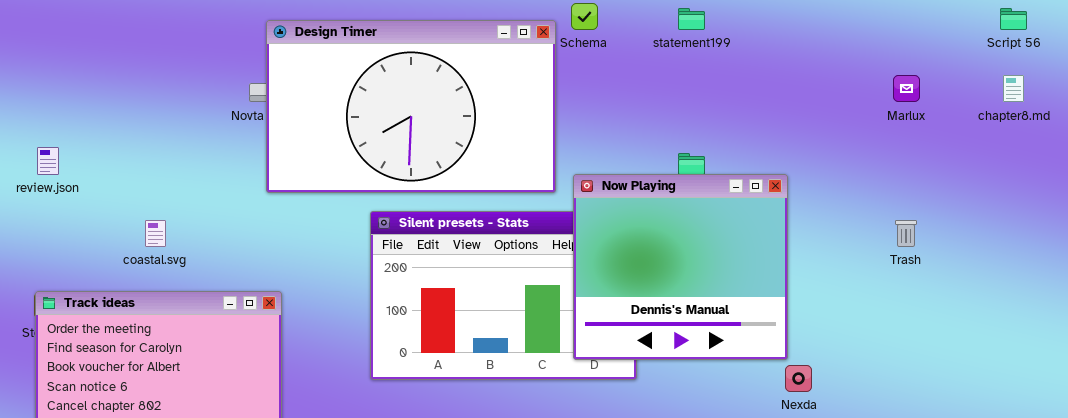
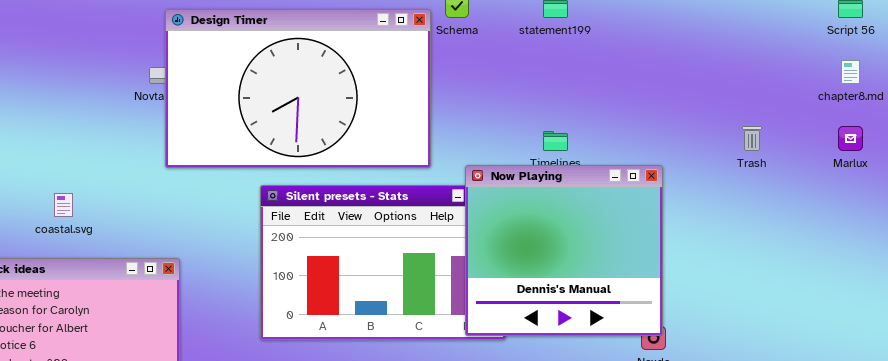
Marlux: [893,75,920,102] -> [838,126,863,151], moved
Now Playing: [573,174,788,360] -> [465,165,663,336], moved
Trash: [895,220,917,247] -> [742,126,762,151], moved

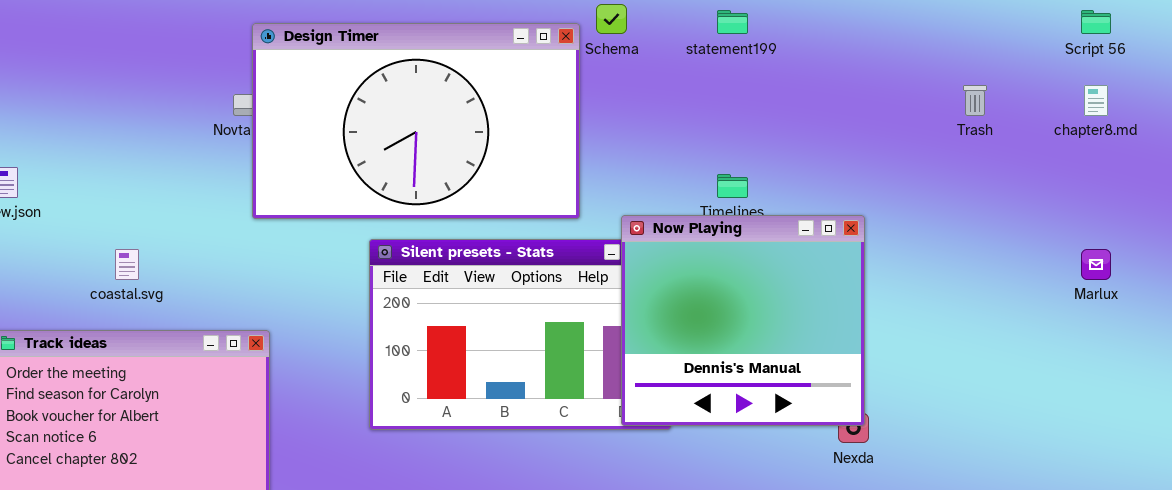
Trash: [742,126,762,151] -> [963,85,987,116], moved
Marlux: [838,126,863,151] -> [1081,249,1111,280], moved

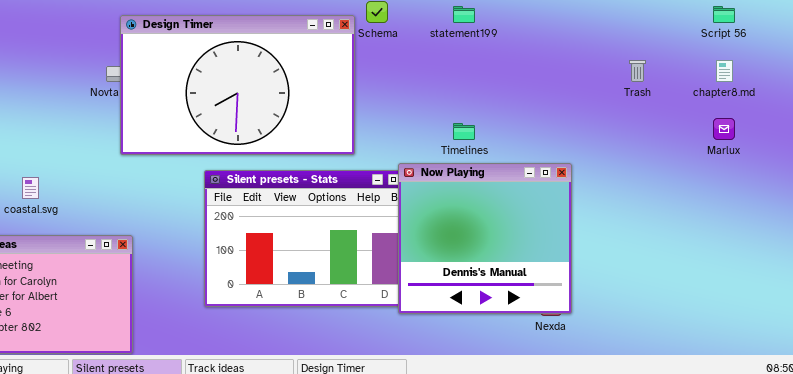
Now Playing: [621,215,865,426] -> [398,163,572,314], moved
Marlux: [1081,249,1111,280] -> [713,118,735,140], moved

